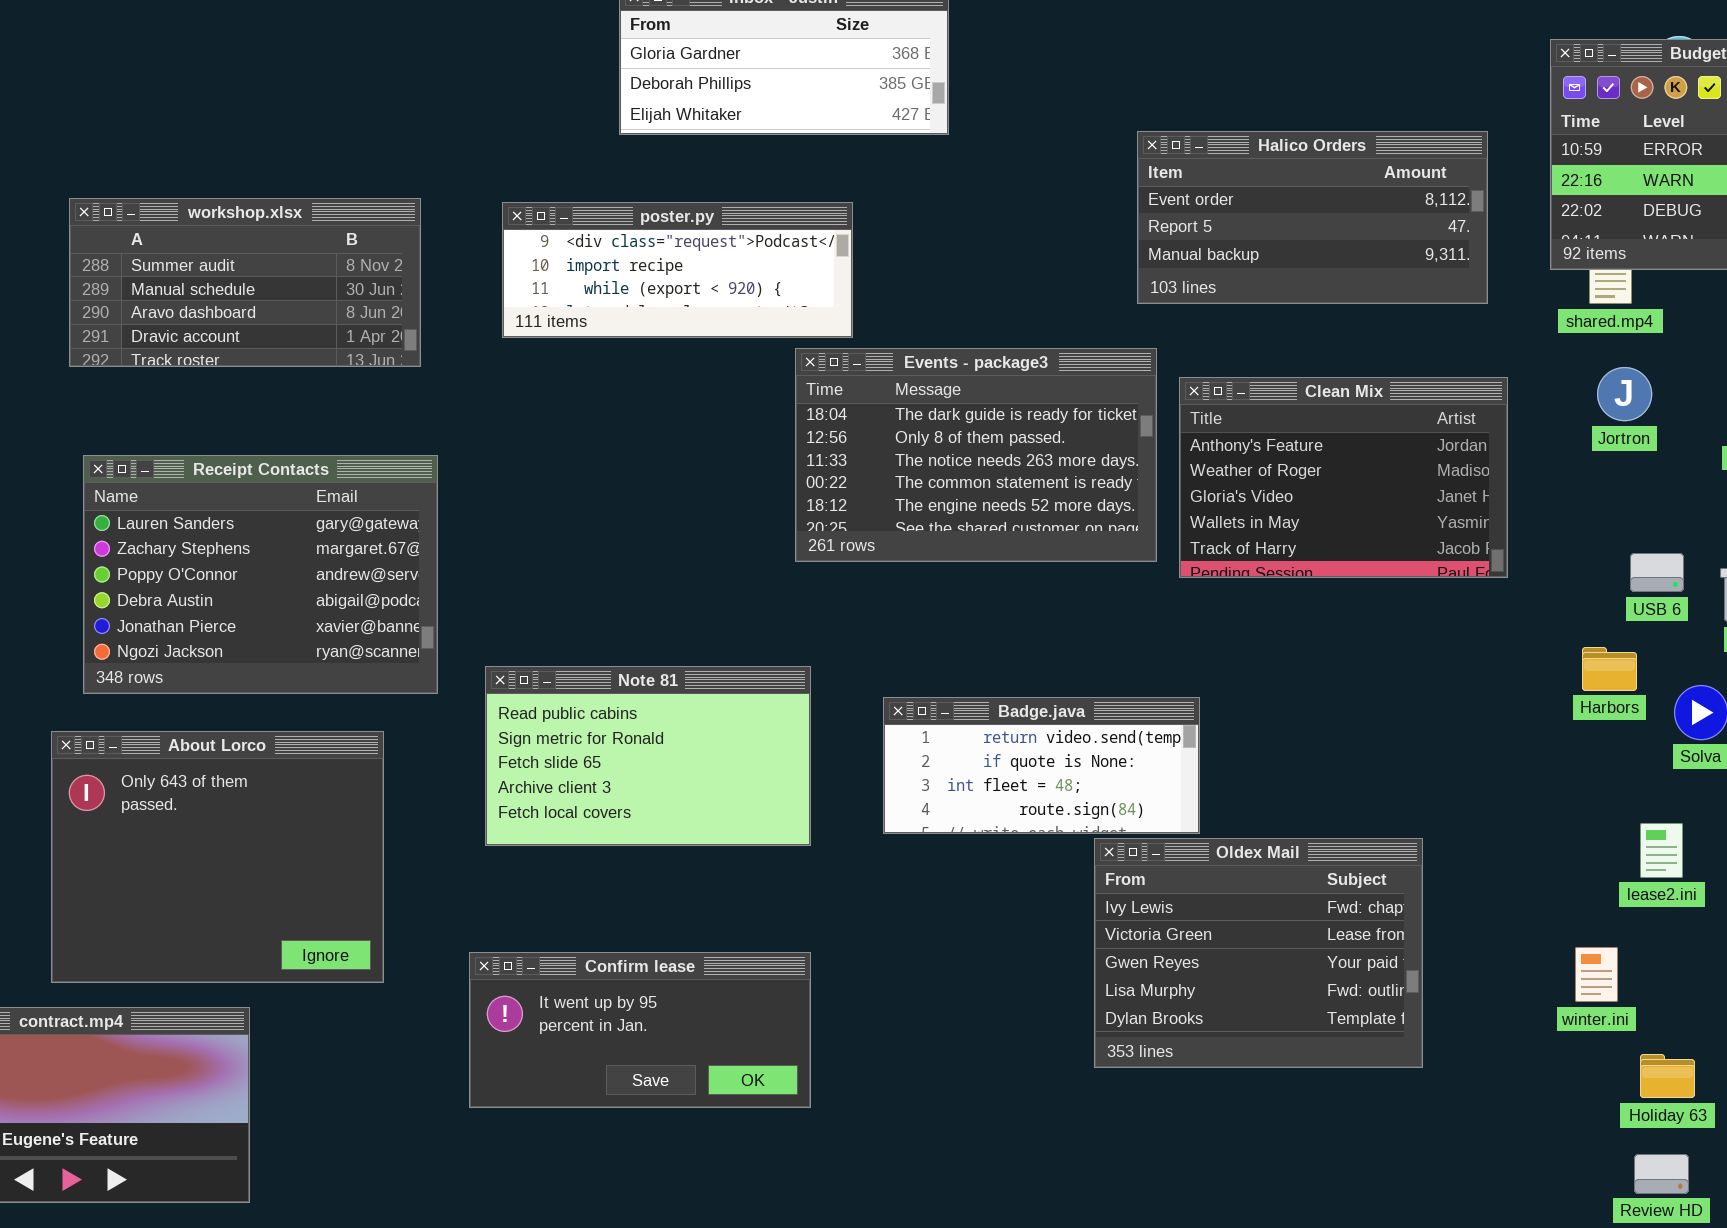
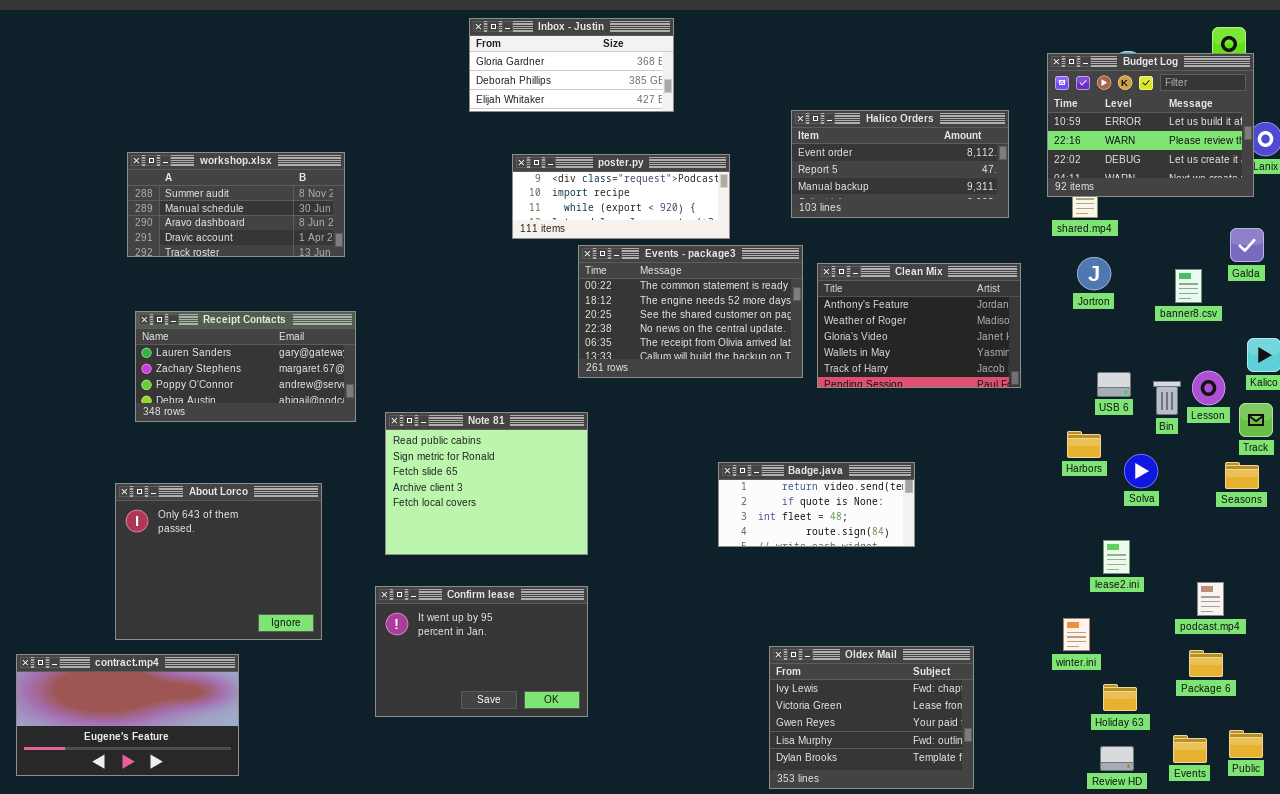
poster.py: [502,202,853,338] -> [512,154,730,239], moved
Events - package3: [795,348,1157,562] -> [578,245,803,378], scrolled down 3 rows
Receipt Contacts: [83,455,438,694] -> [135,311,356,422], resized
Note 81: [485,666,811,846] -> [385,412,588,555], resized
Badge.java: [883,697,1200,834] -> [718,462,915,547], moved
Oldex Mail: [1094,838,1423,1068] -> [769,646,974,789], moved
Confirm lease: [469,952,811,1108] -> [375,586,588,717], resized

